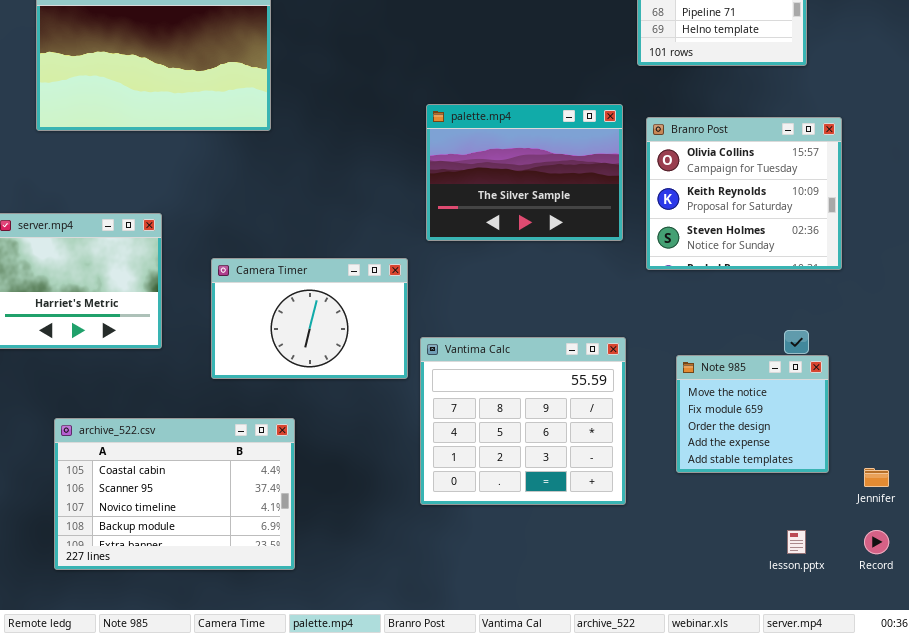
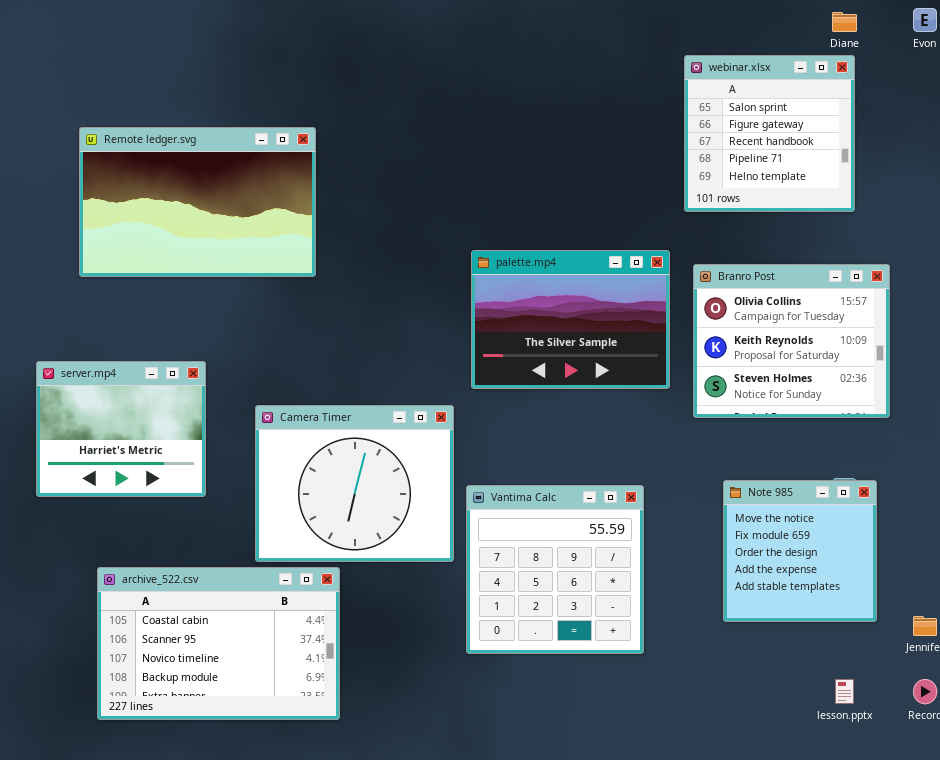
Camera Timer: [211,258,408,379] -> [255,405,454,562], resized
Vantima Calc: [420,337,626,505] -> [466,485,644,654], resized
Note 985: [676,355,829,473] -> [723,480,877,622], resized

